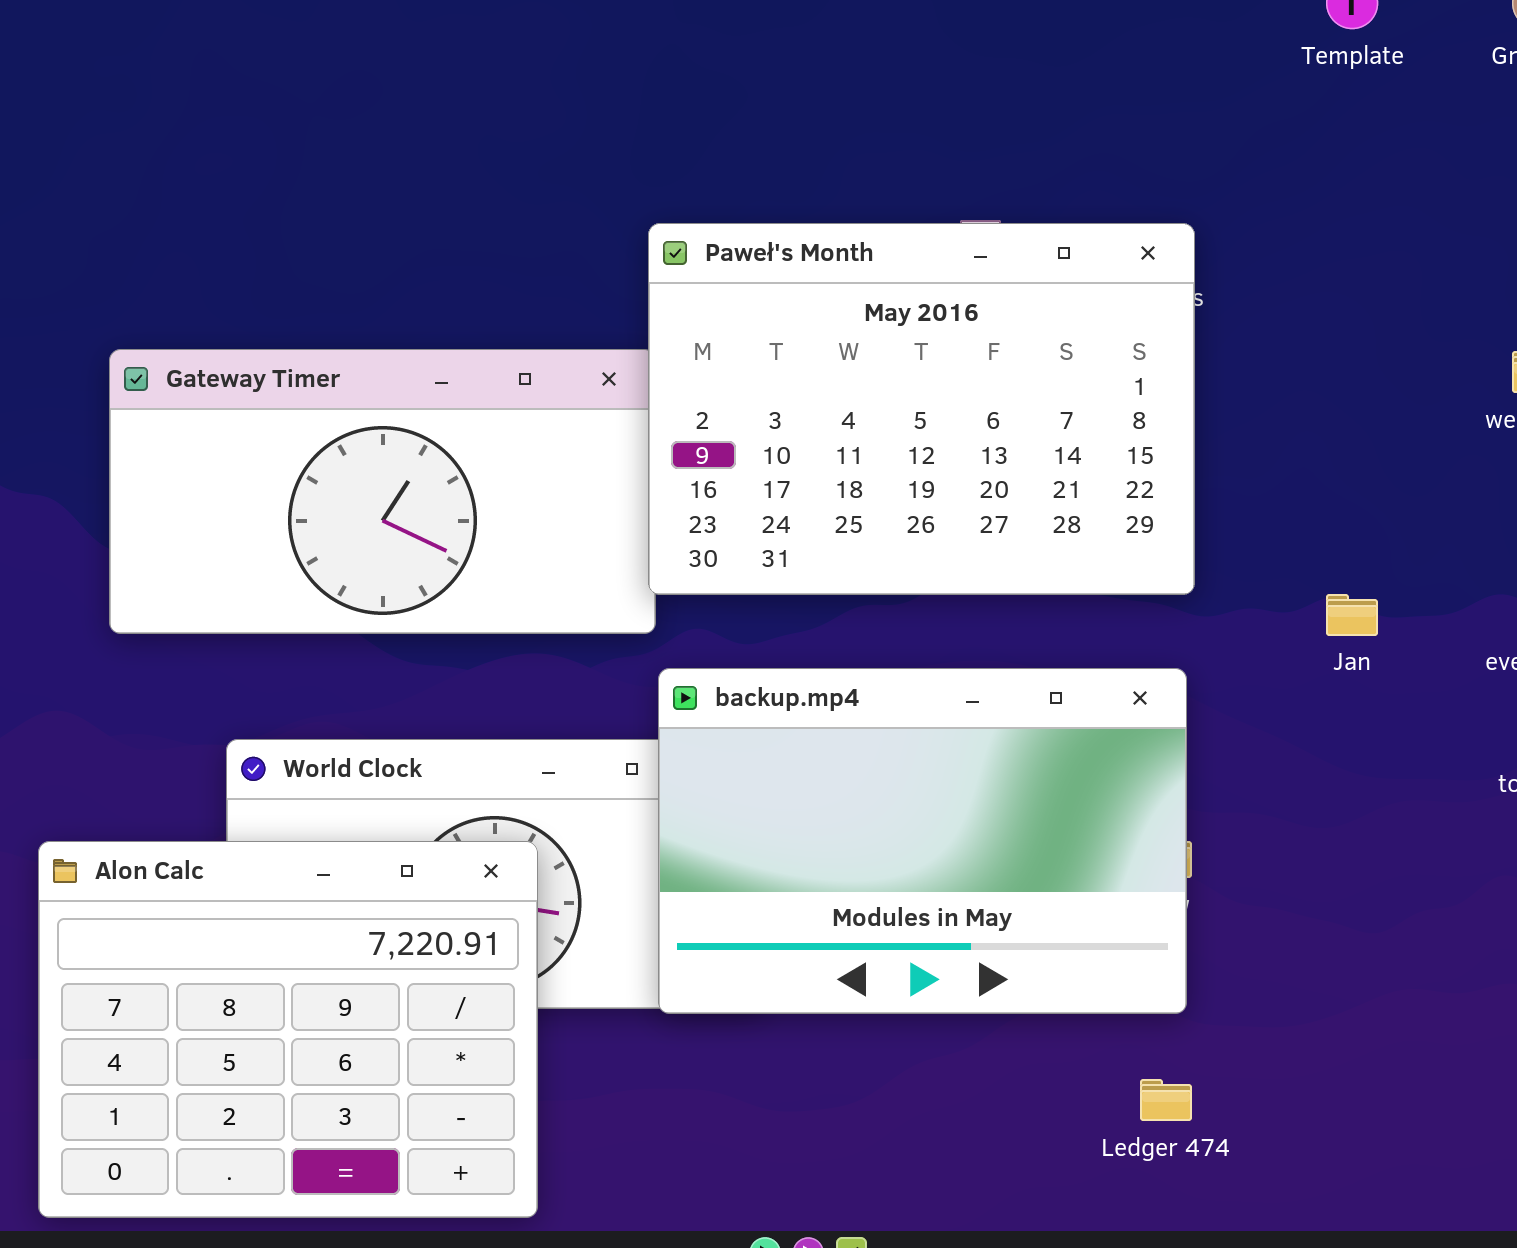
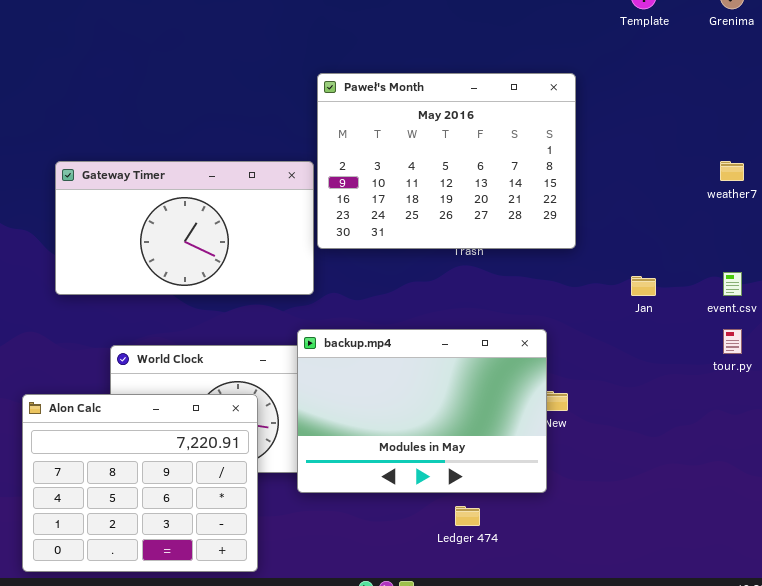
Paweł's Month: [648,223,1195,595] -> [317,73,576,249], moved
backup.mp4: [658,668,1187,1014] -> [297,329,547,493], moved
Ledger 474: [1140,1079,1192,1121] -> [455,506,480,526], moved

